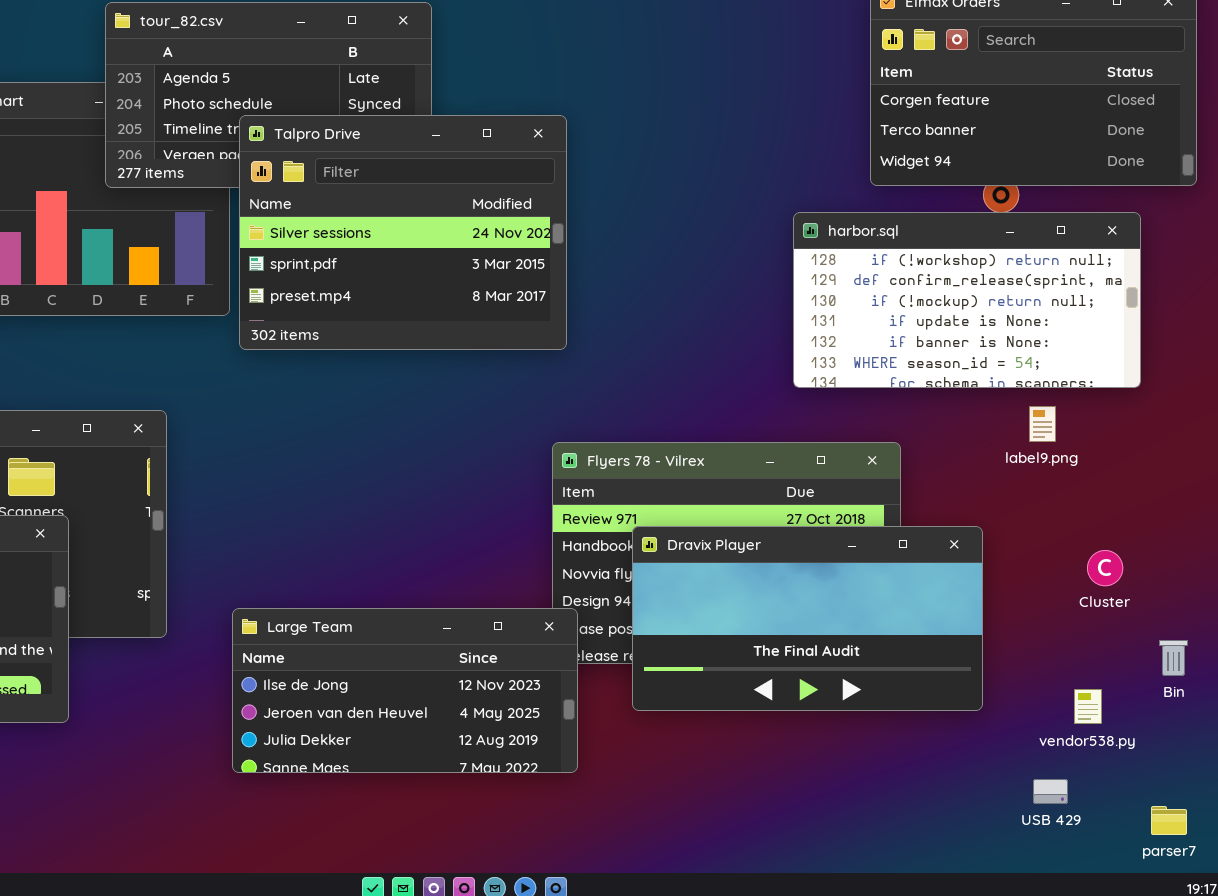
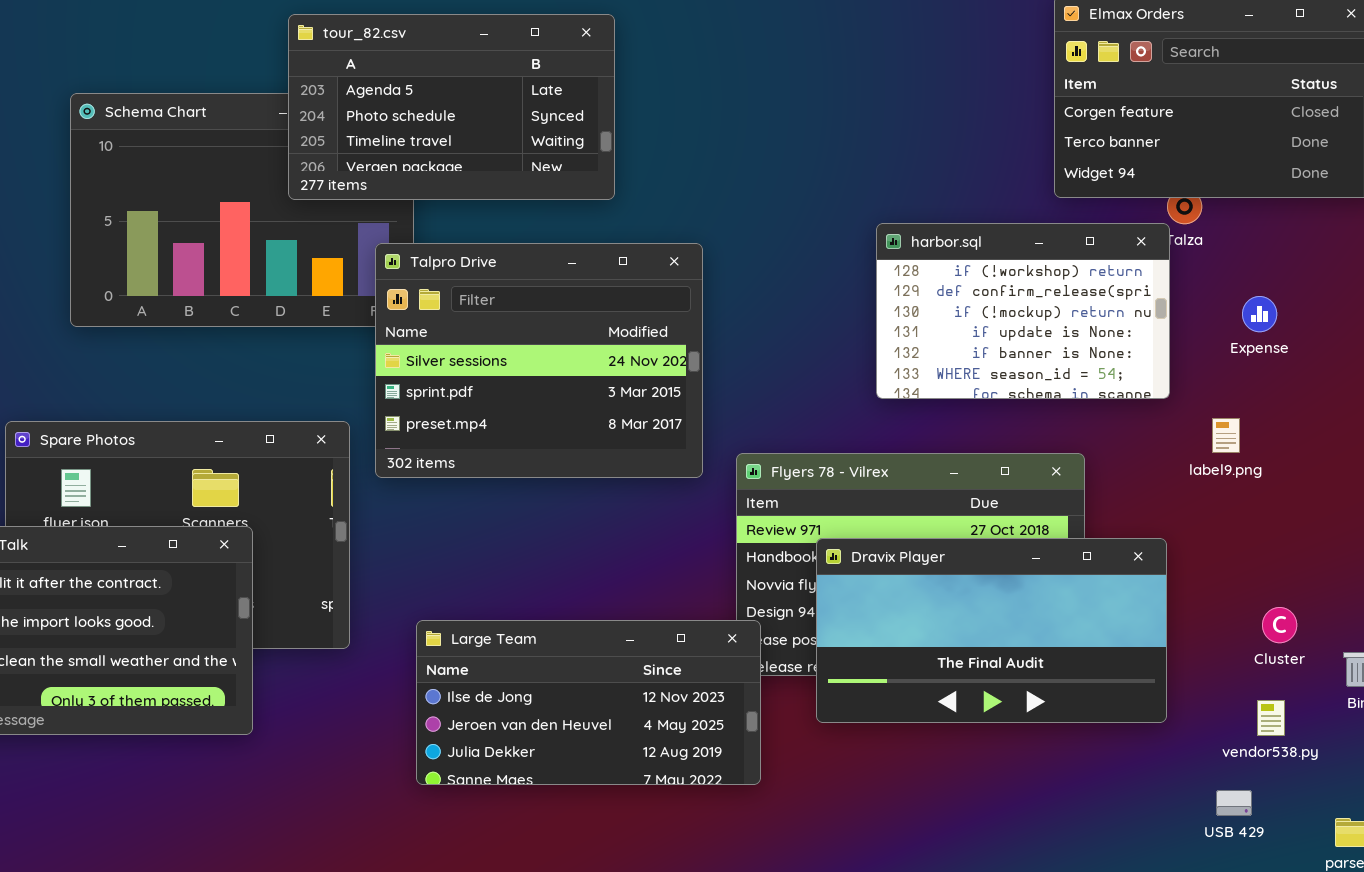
Talpro Drive: [239,115,567,350] -> [375,243,703,478], moved
harbor.sql: [793,212,1141,388] -> [876,223,1170,399], moved, resized
Cluster: [1087,550,1123,586] -> [1262,607,1297,643], moved

